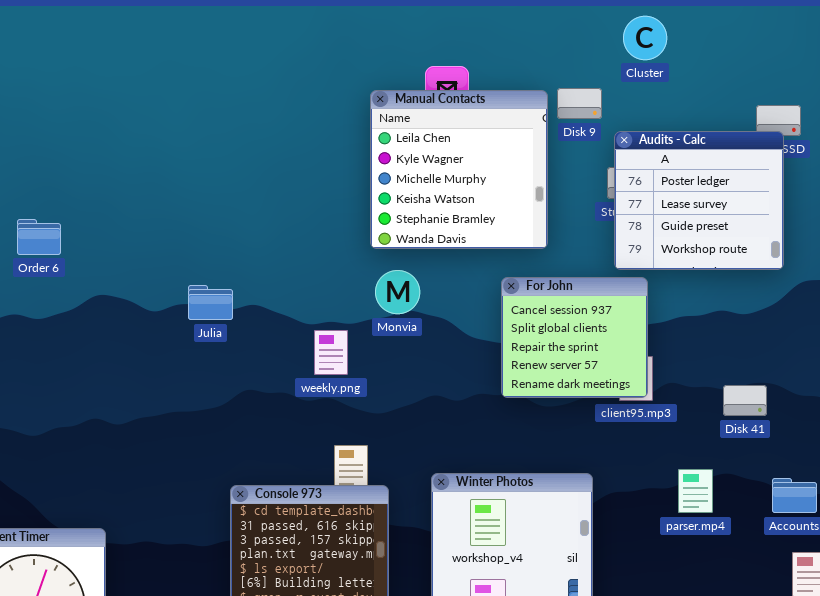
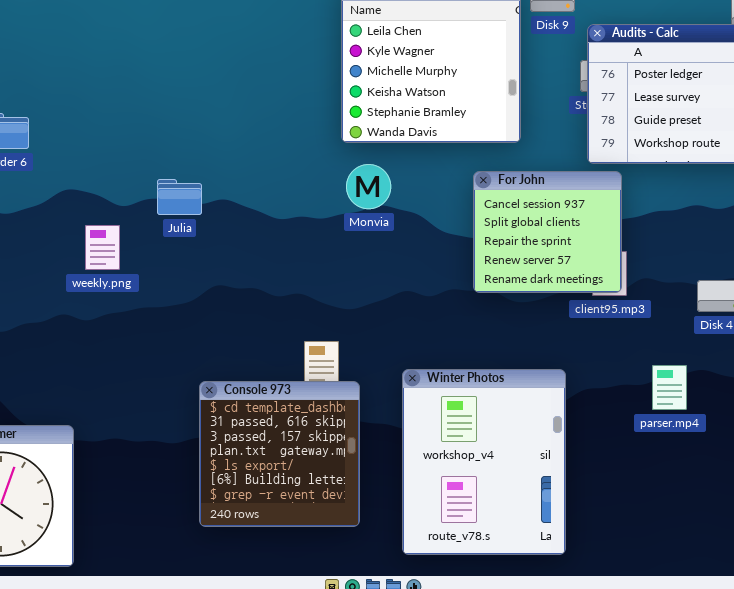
weekly.png: [314,330,348,375] -> [85,225,120,270], moved

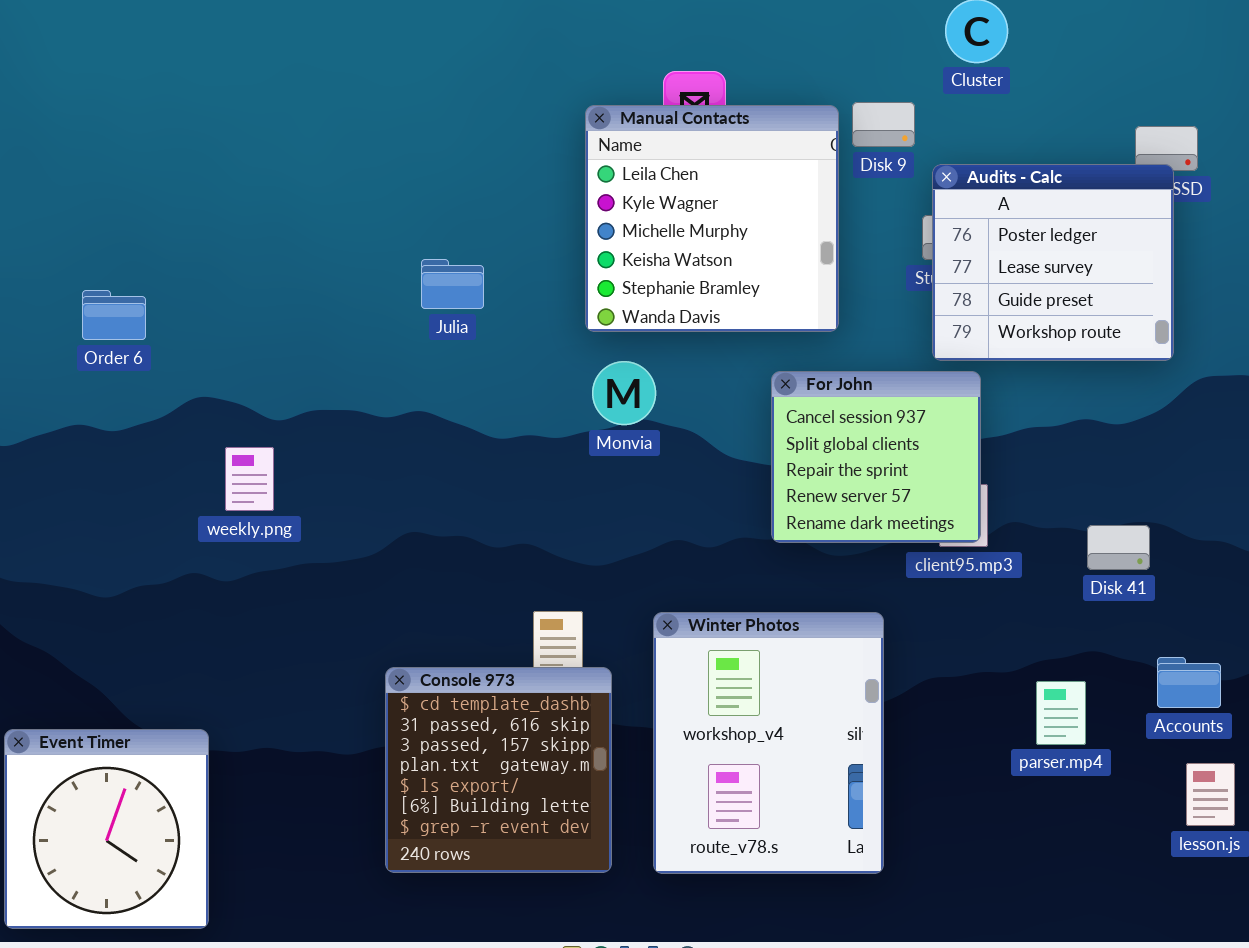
Julia: [157,179,202,215] -> [421,259,484,309], moved
parser.mp4: [652,365,687,410] -> [1036,681,1086,745], moved
Winter Photos: [402,369,566,555] -> [653,612,884,874], moved

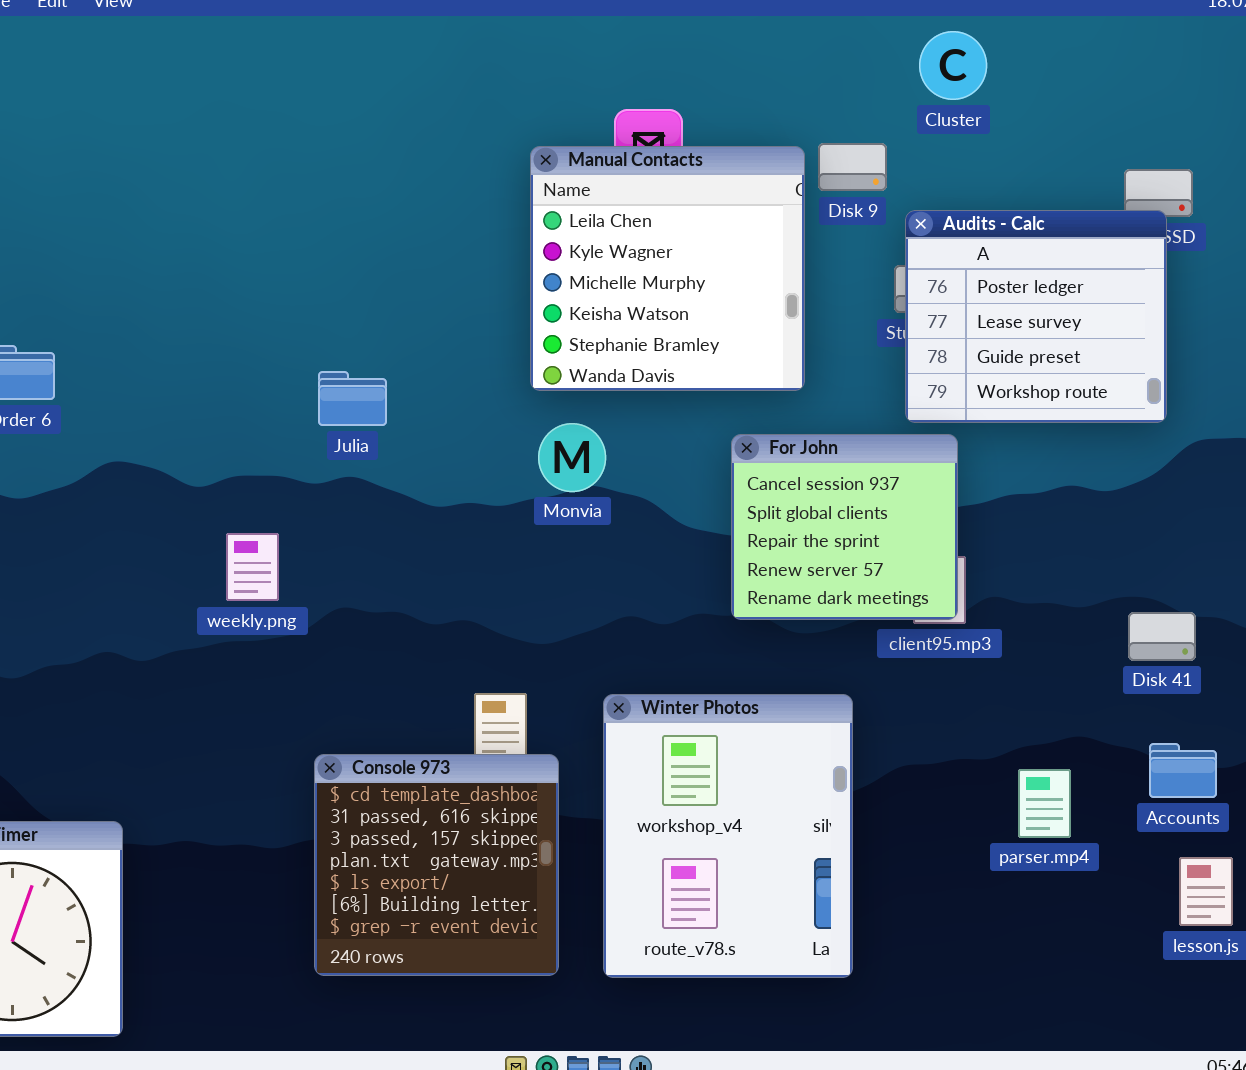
Julia: [421,259,484,309] -> [318,371,387,426], moved
weekly.png: [225,447,274,511] -> [226,533,279,601], moved
Disk 41: [1087,525,1150,570] -> [1128,612,1196,661], moved

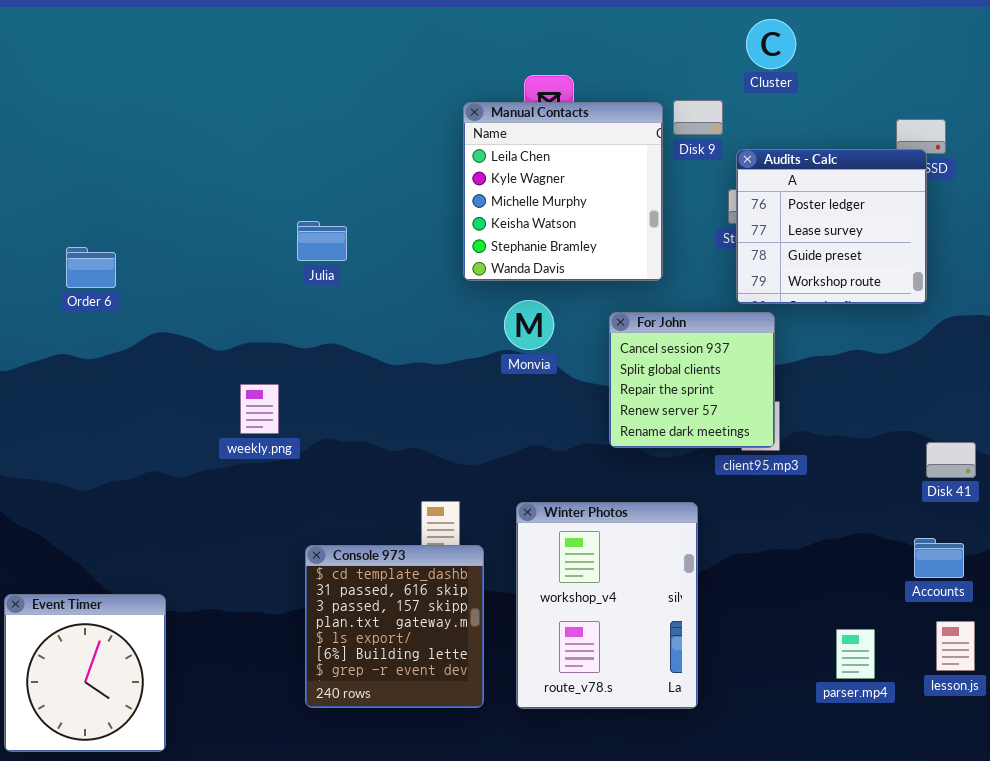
Julia: [318,371,387,426] -> [297,221,347,261], moved
Monvia: [538,423,606,492] -> [504,300,554,350], moved
Disk 41: [1128,612,1196,661] -> [926,442,976,478], moved
parser.mp4: [1018,769,1071,838] -> [836,629,875,679], moved

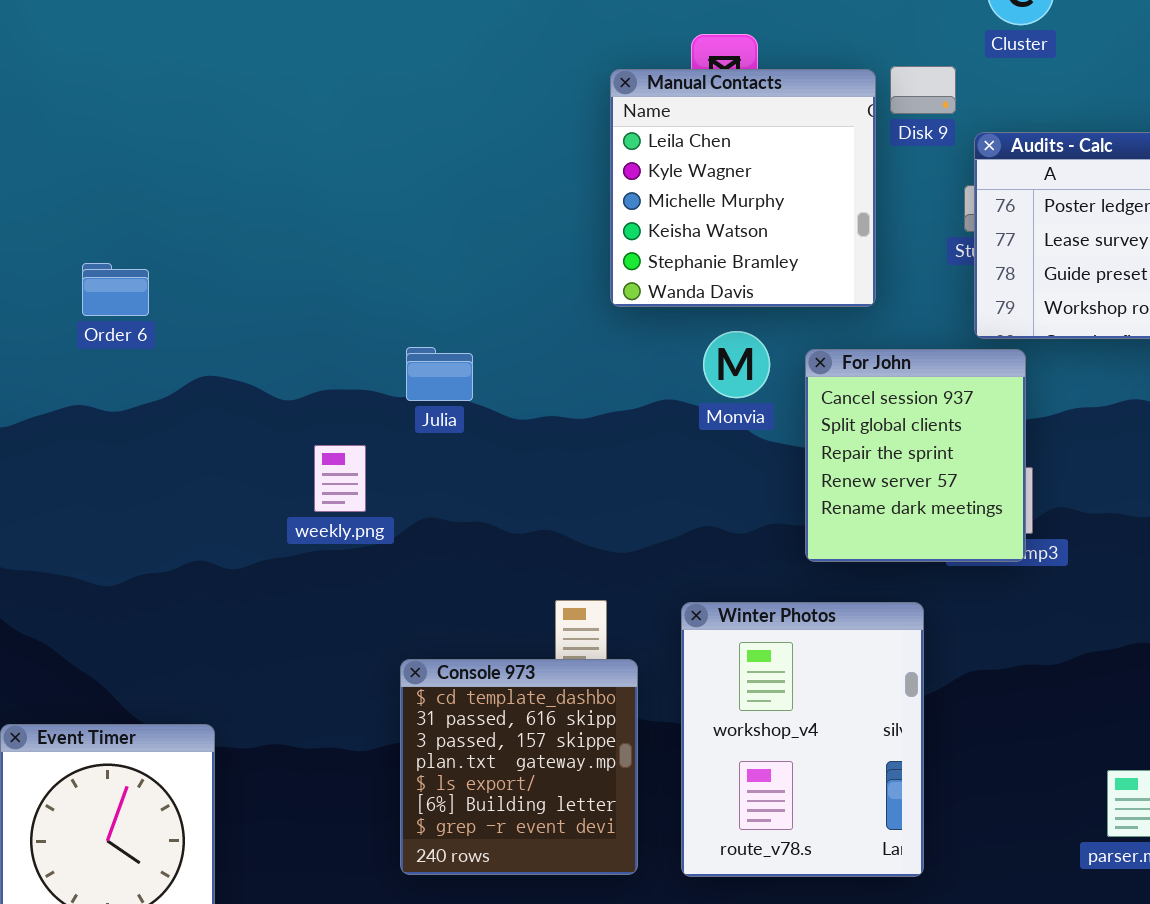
Julia: [297,221,347,261] -> [406,347,473,401], moved
Monvia: [504,300,554,350] -> [703,331,770,398], moved
For John: [609,312,775,448] -> [805,349,1026,562], resized

